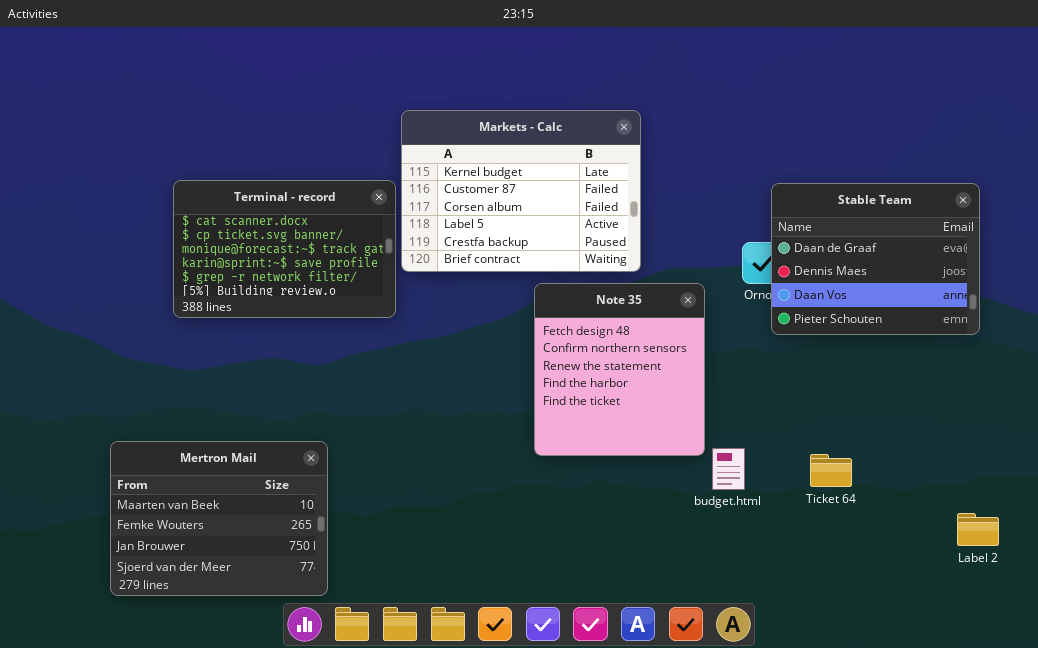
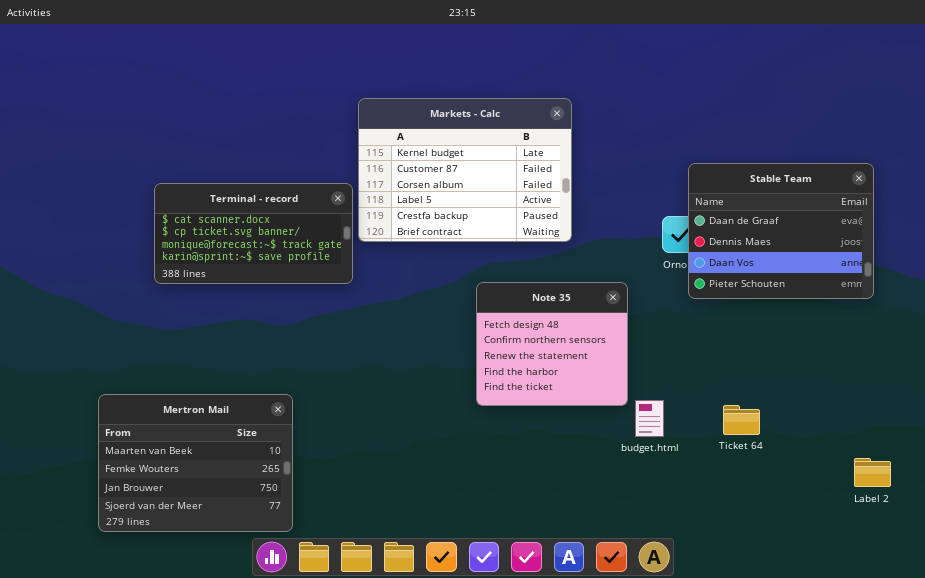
Terminal - record: [173,180,396,318] -> [154,183,353,284], resized
Note 35: [534,283,705,456] -> [476,282,628,406], resized

